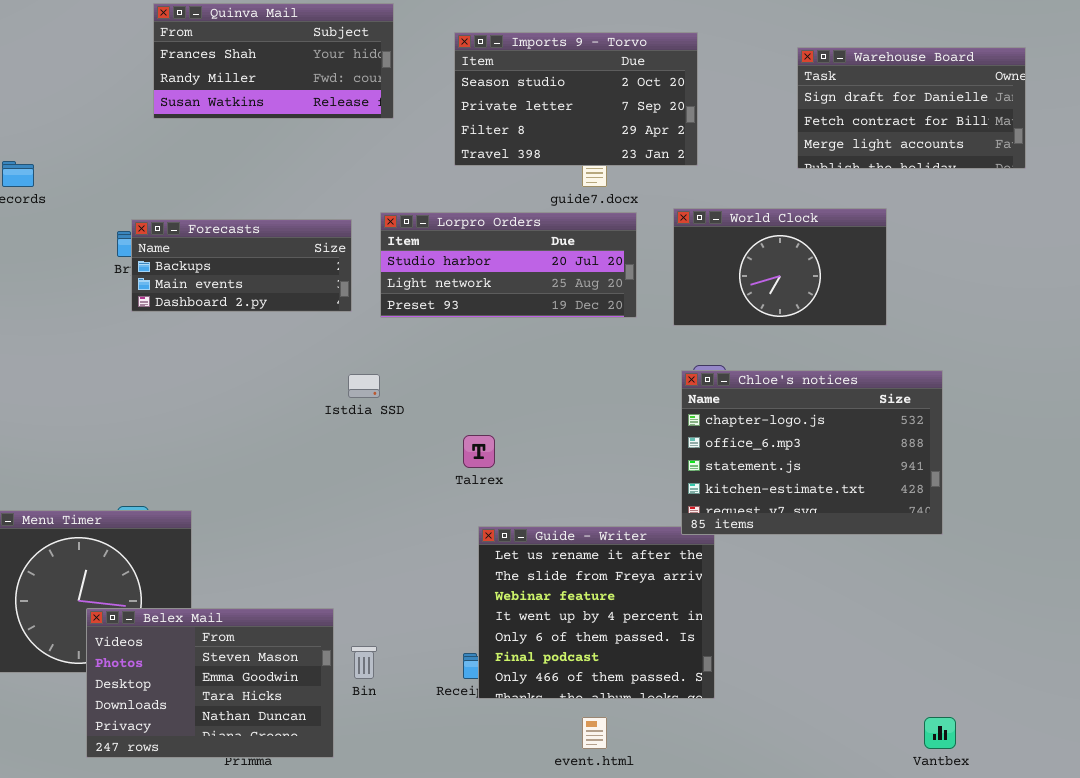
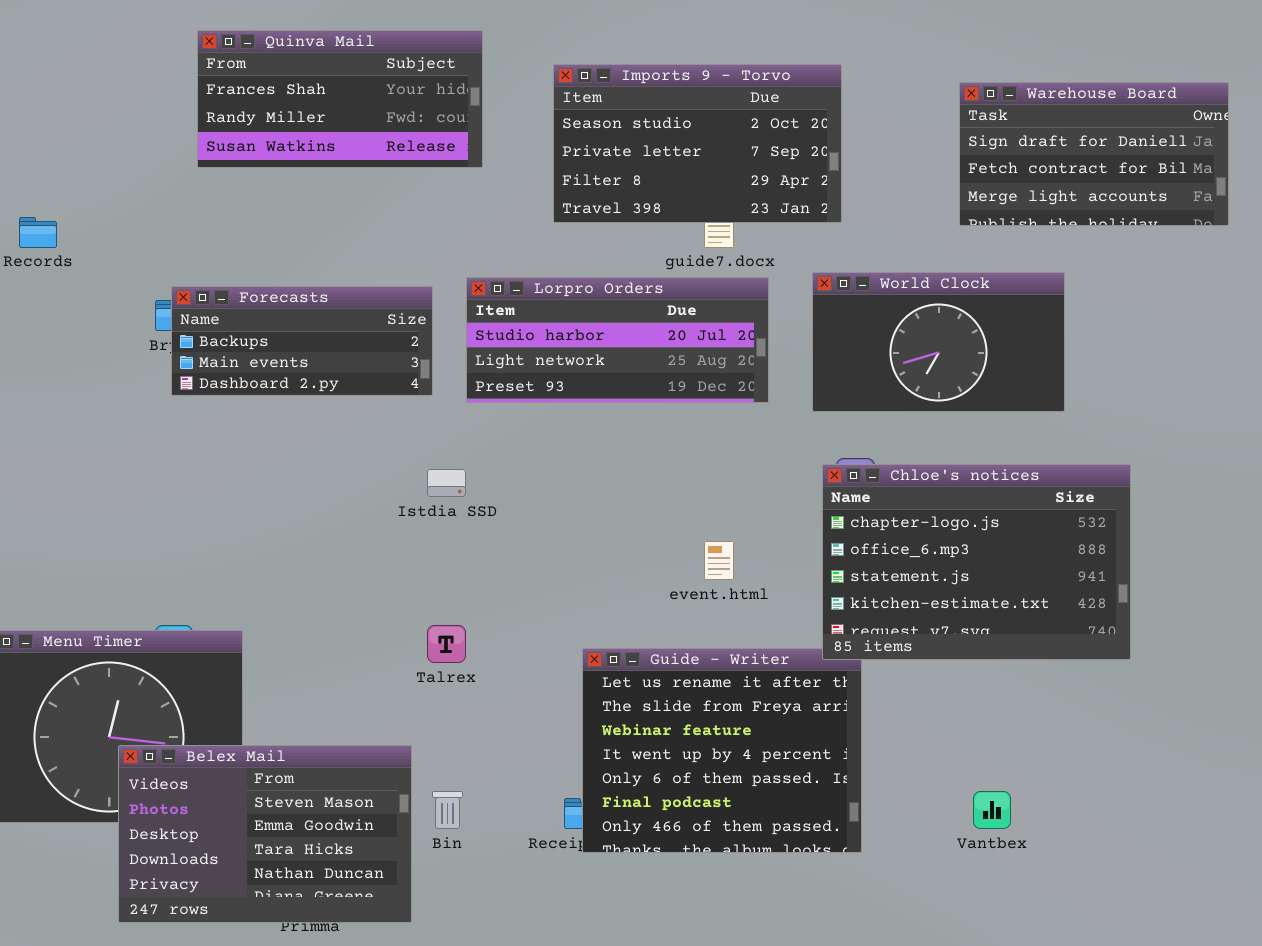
Talrex: [463,435,495,468] -> [427,625,466,663], moved
event.html: [582,717,607,749] -> [704,541,734,580], moved
Vantbex: [924,717,956,749] -> [973,791,1011,829], moved

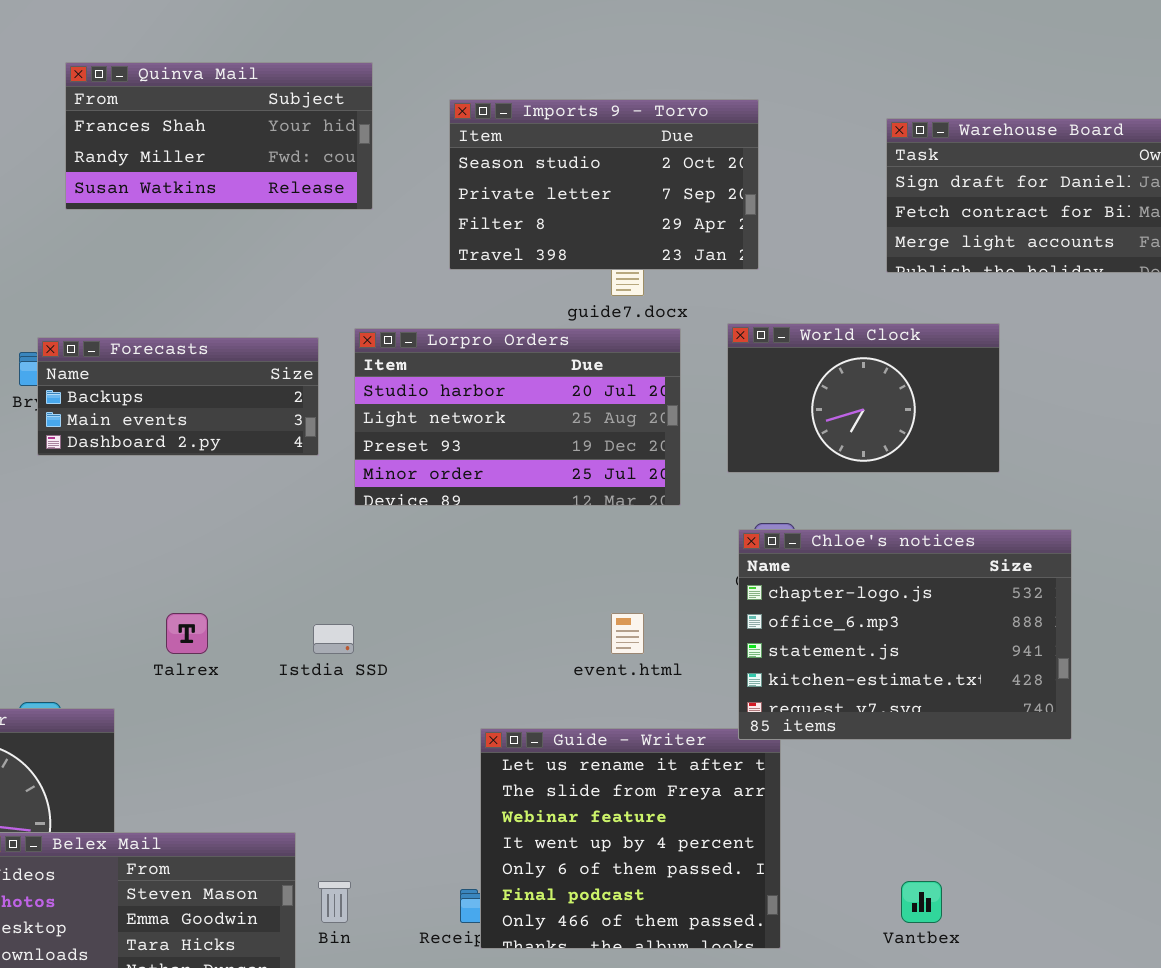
Lorpro Orders: [466,277,769,403] -> [354,328,681,506], resized
Istdia SSD: [427,469,466,497] -> [313,624,354,654], moved
Talrex: [427,625,466,663] -> [166,613,208,654], moved

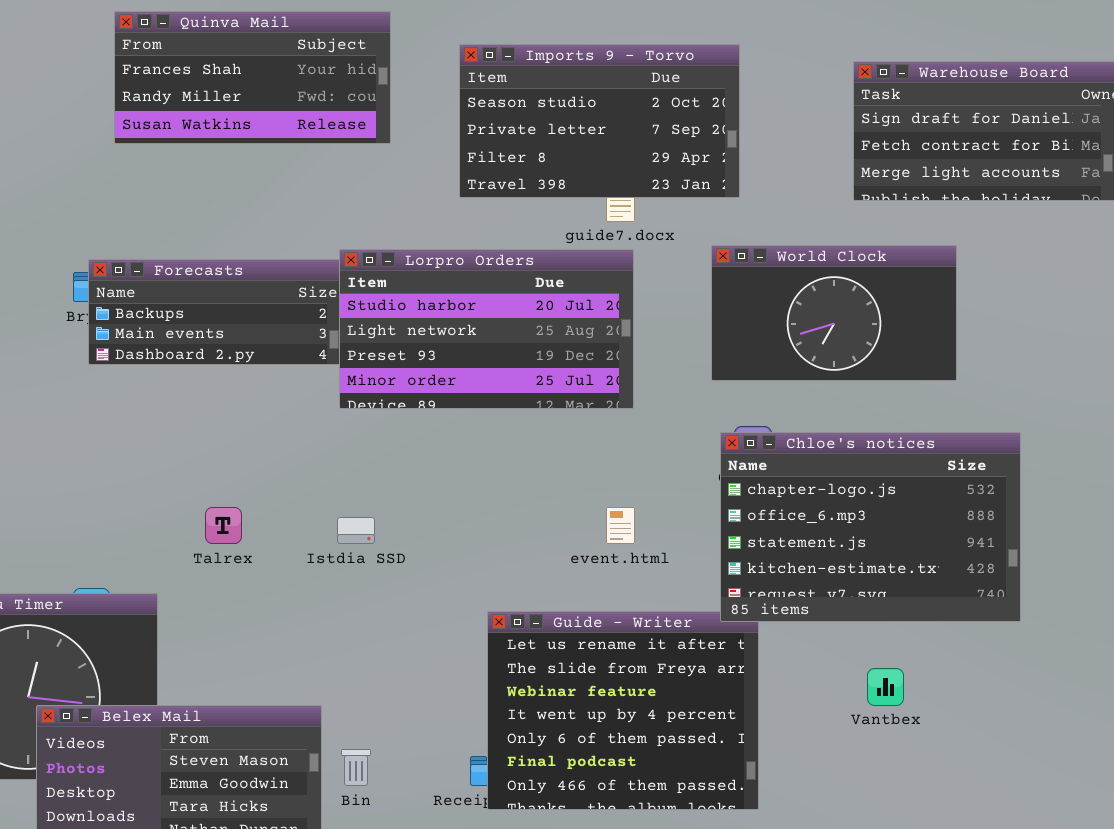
Lorpro Orders: [354,328,681,506] -> [339,249,634,409], moved
Vantbex: [901,881,942,923] -> [867,668,904,706], moved

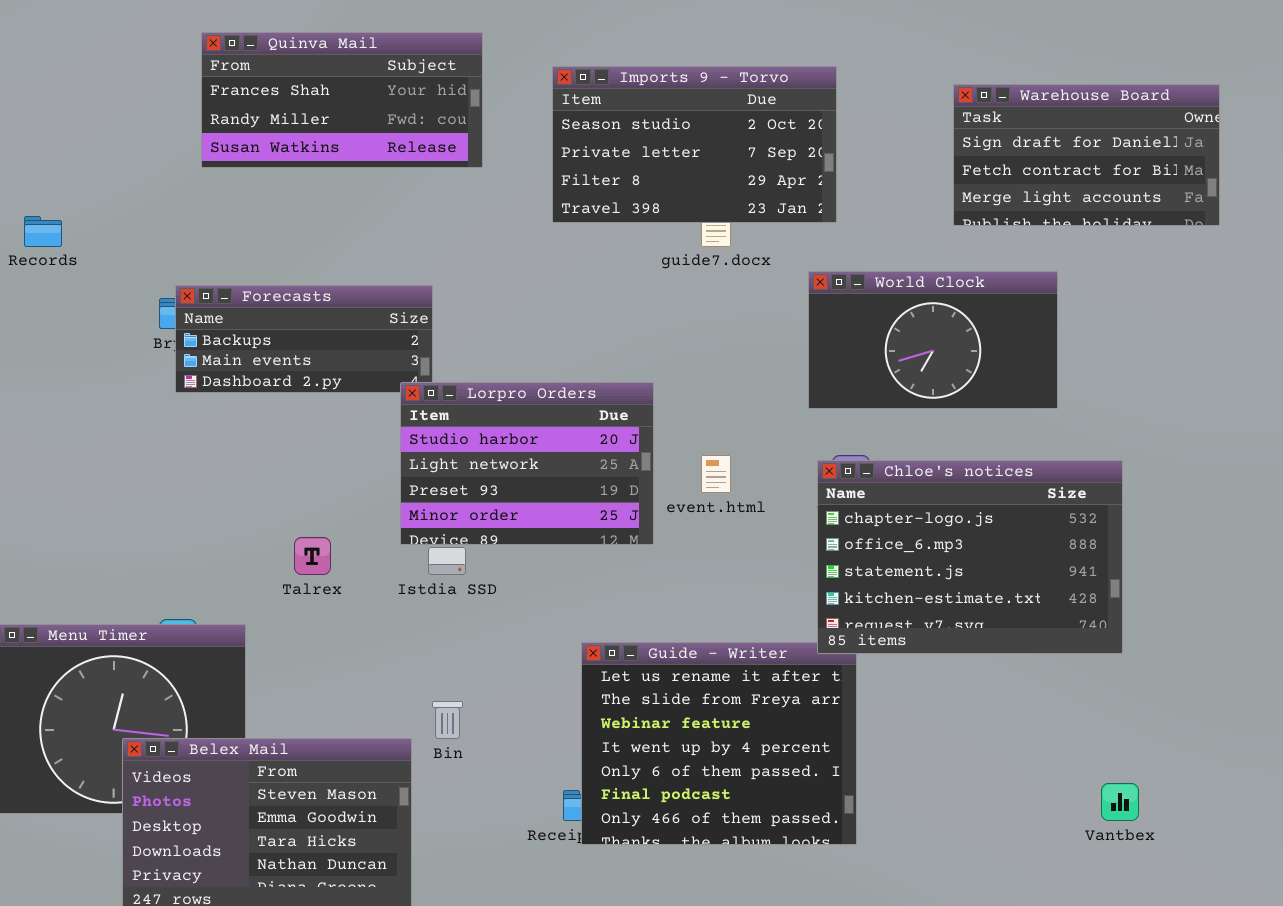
Lorpro Orders: [339,249,634,409] -> [400,382,654,545], moved, resized
event.html: [606,507,635,544] -> [701,455,731,493], moved
Vantbex: [867,668,904,706] -> [1101,783,1139,821], moved
Bin: [341,749,371,786] -> [432,701,463,739], moved

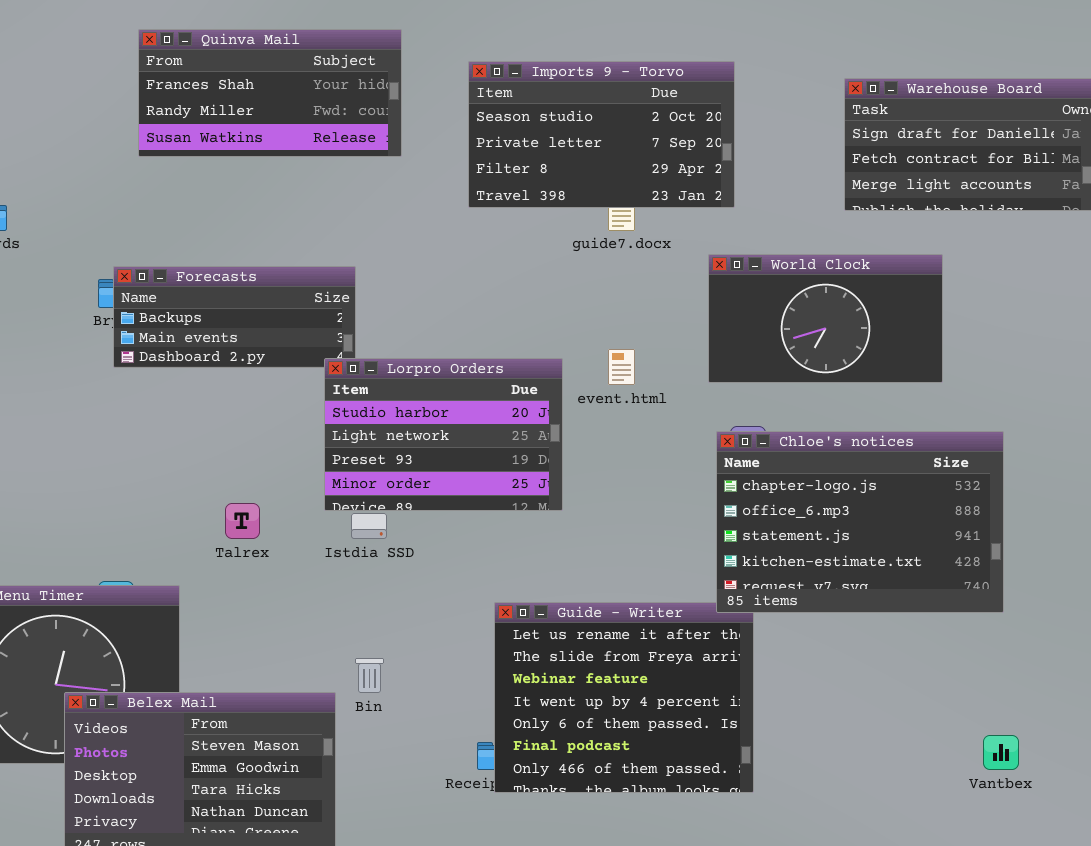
event.html: [701,455,731,493] -> [608,349,635,385], moved

